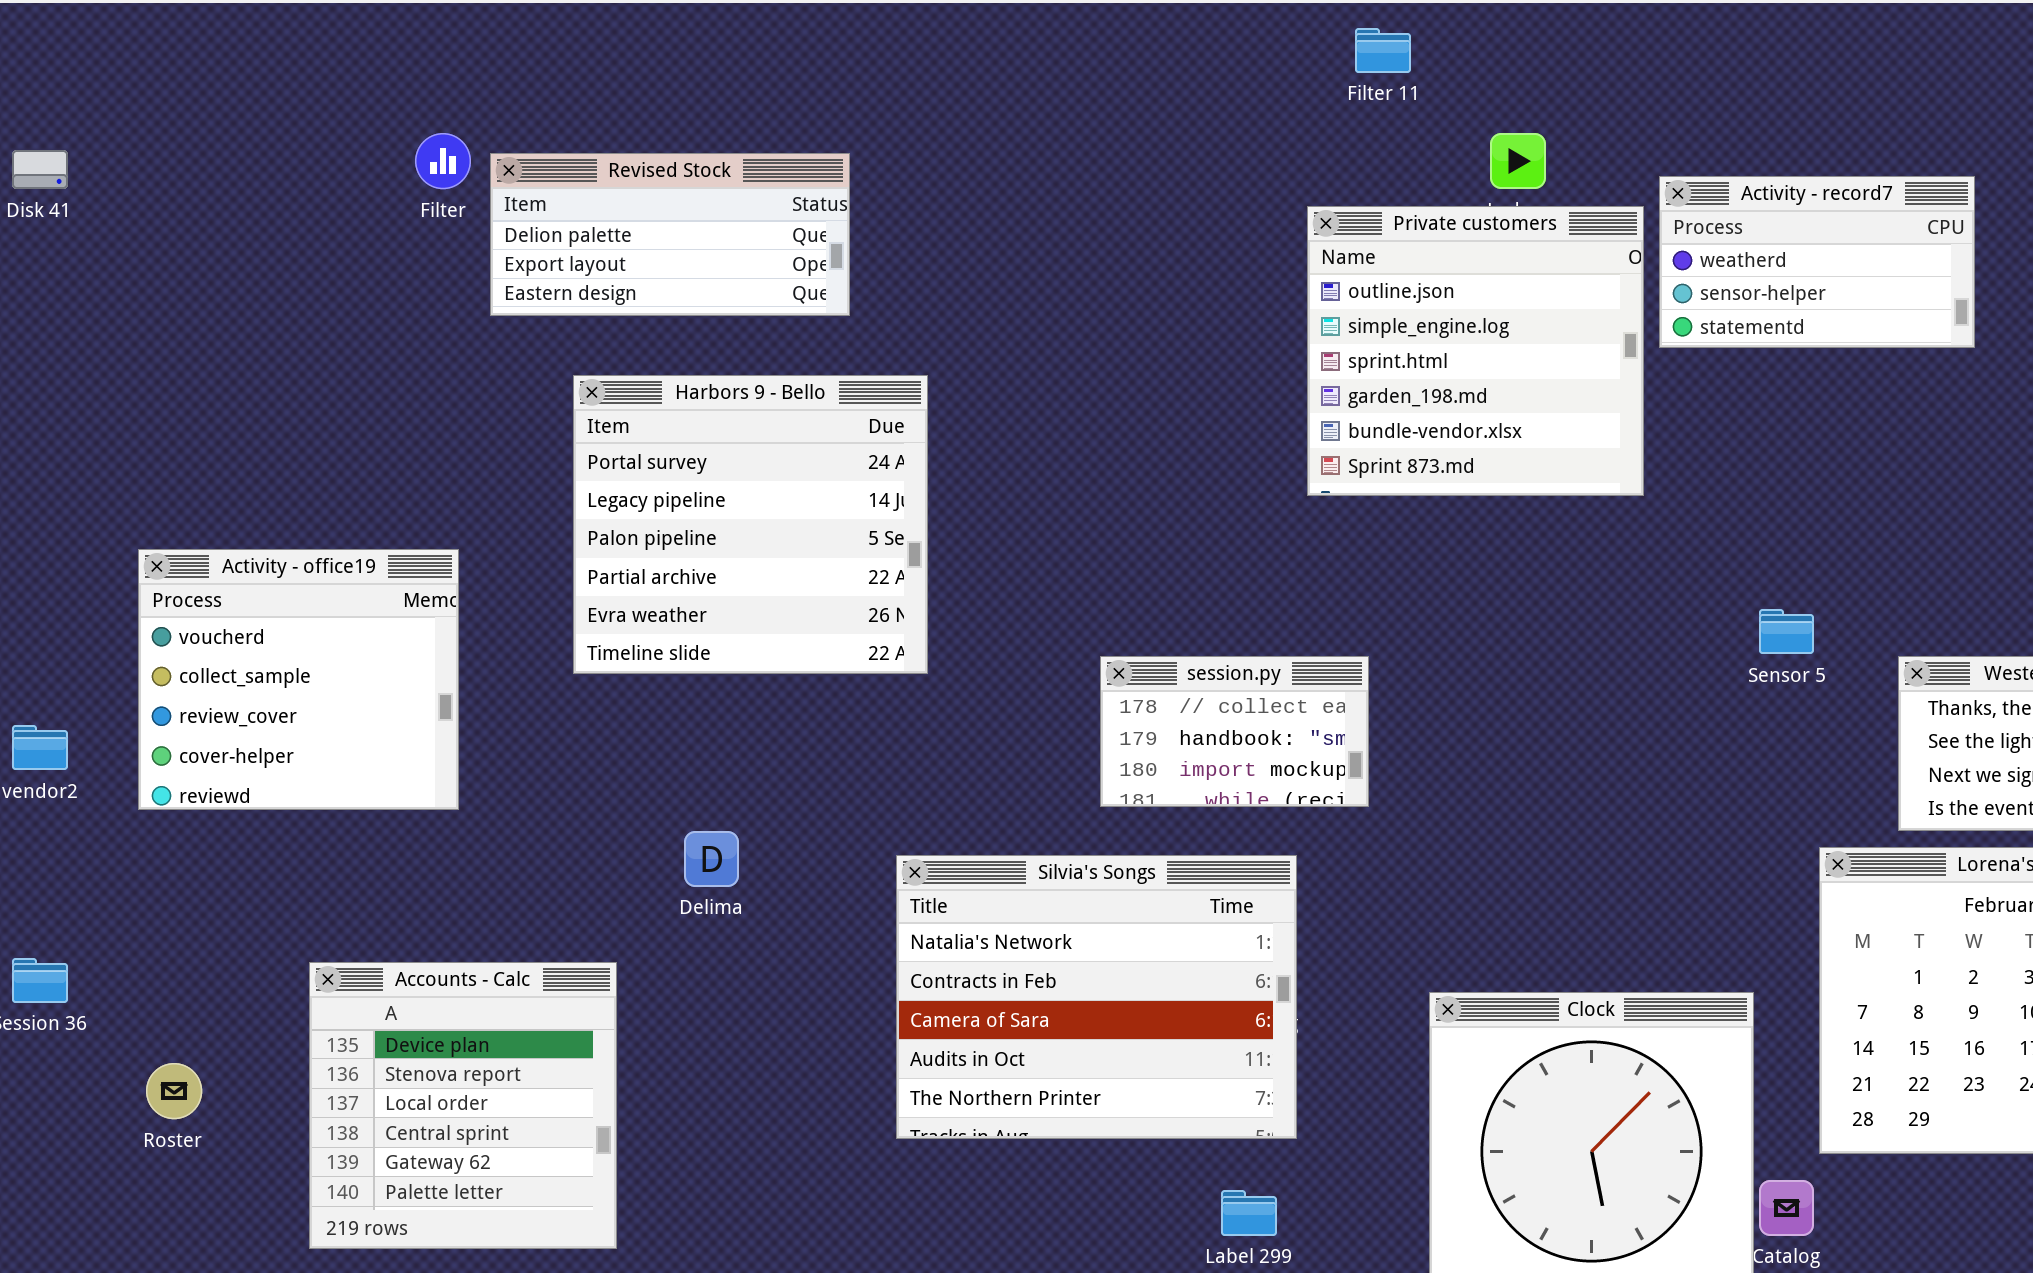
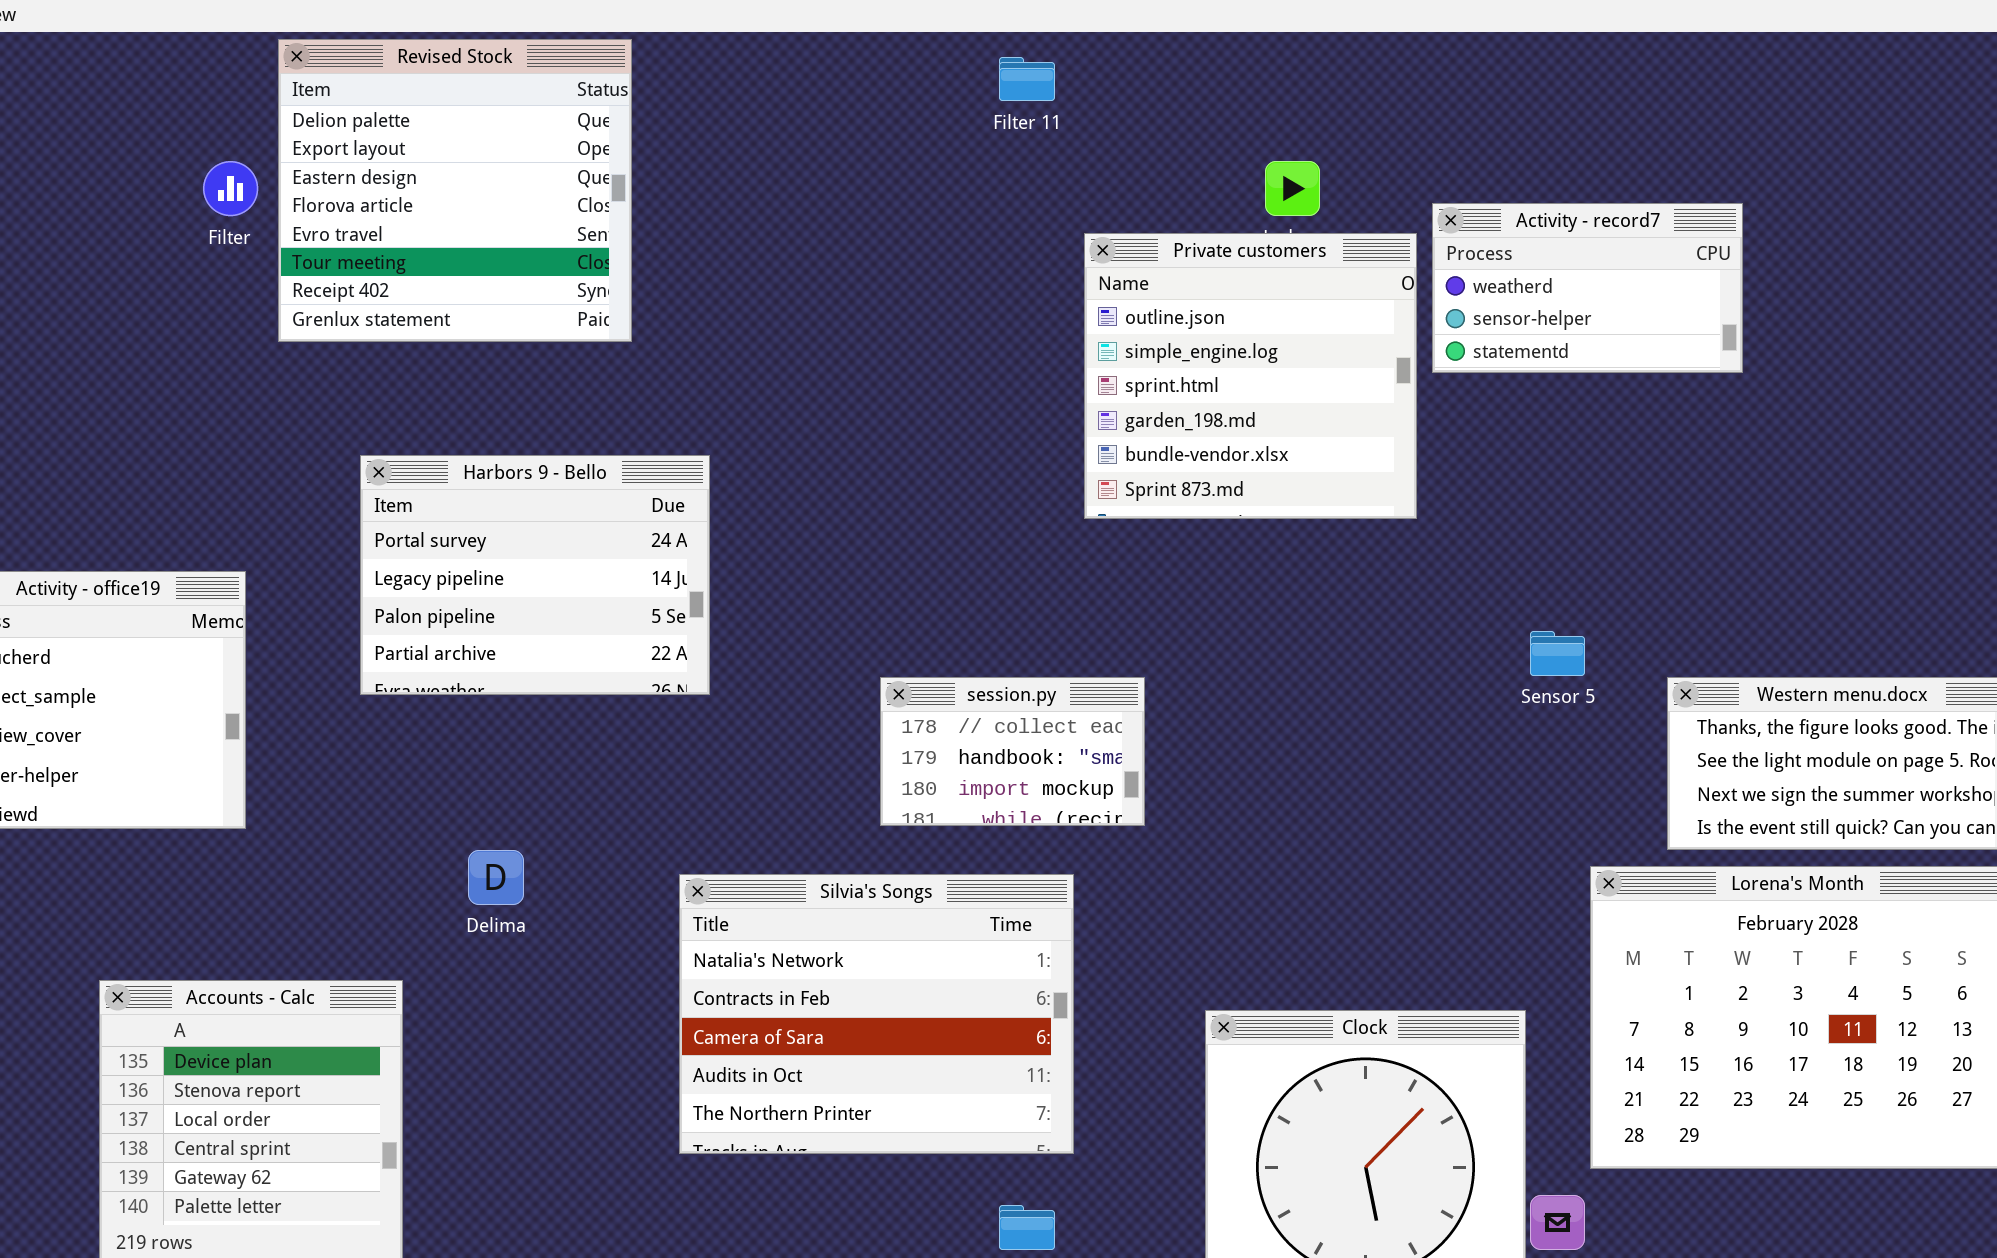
Filter 11: [1355,28,1411,73] -> [999,57,1055,101], moved
Revised Stock: [490,153,850,316] -> [278,39,632,342], resized
Harbors 9 - Bello: [573,375,928,674] -> [360,455,710,695], resized

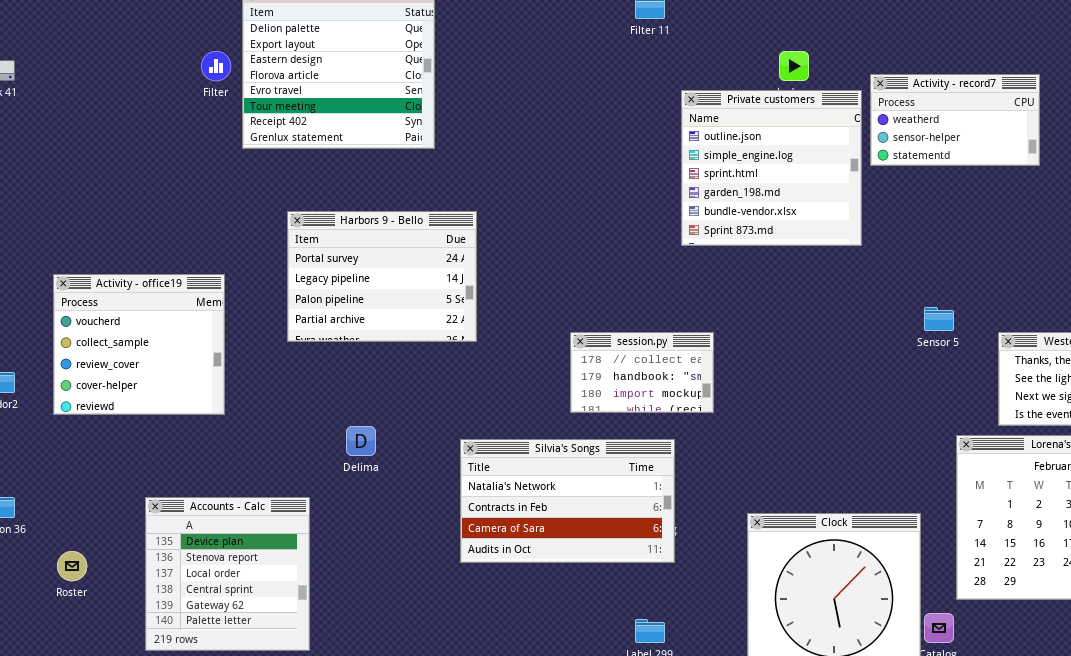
Silvia's Songs: [679,874,1074,1154] -> [460,439,675,563], resized

